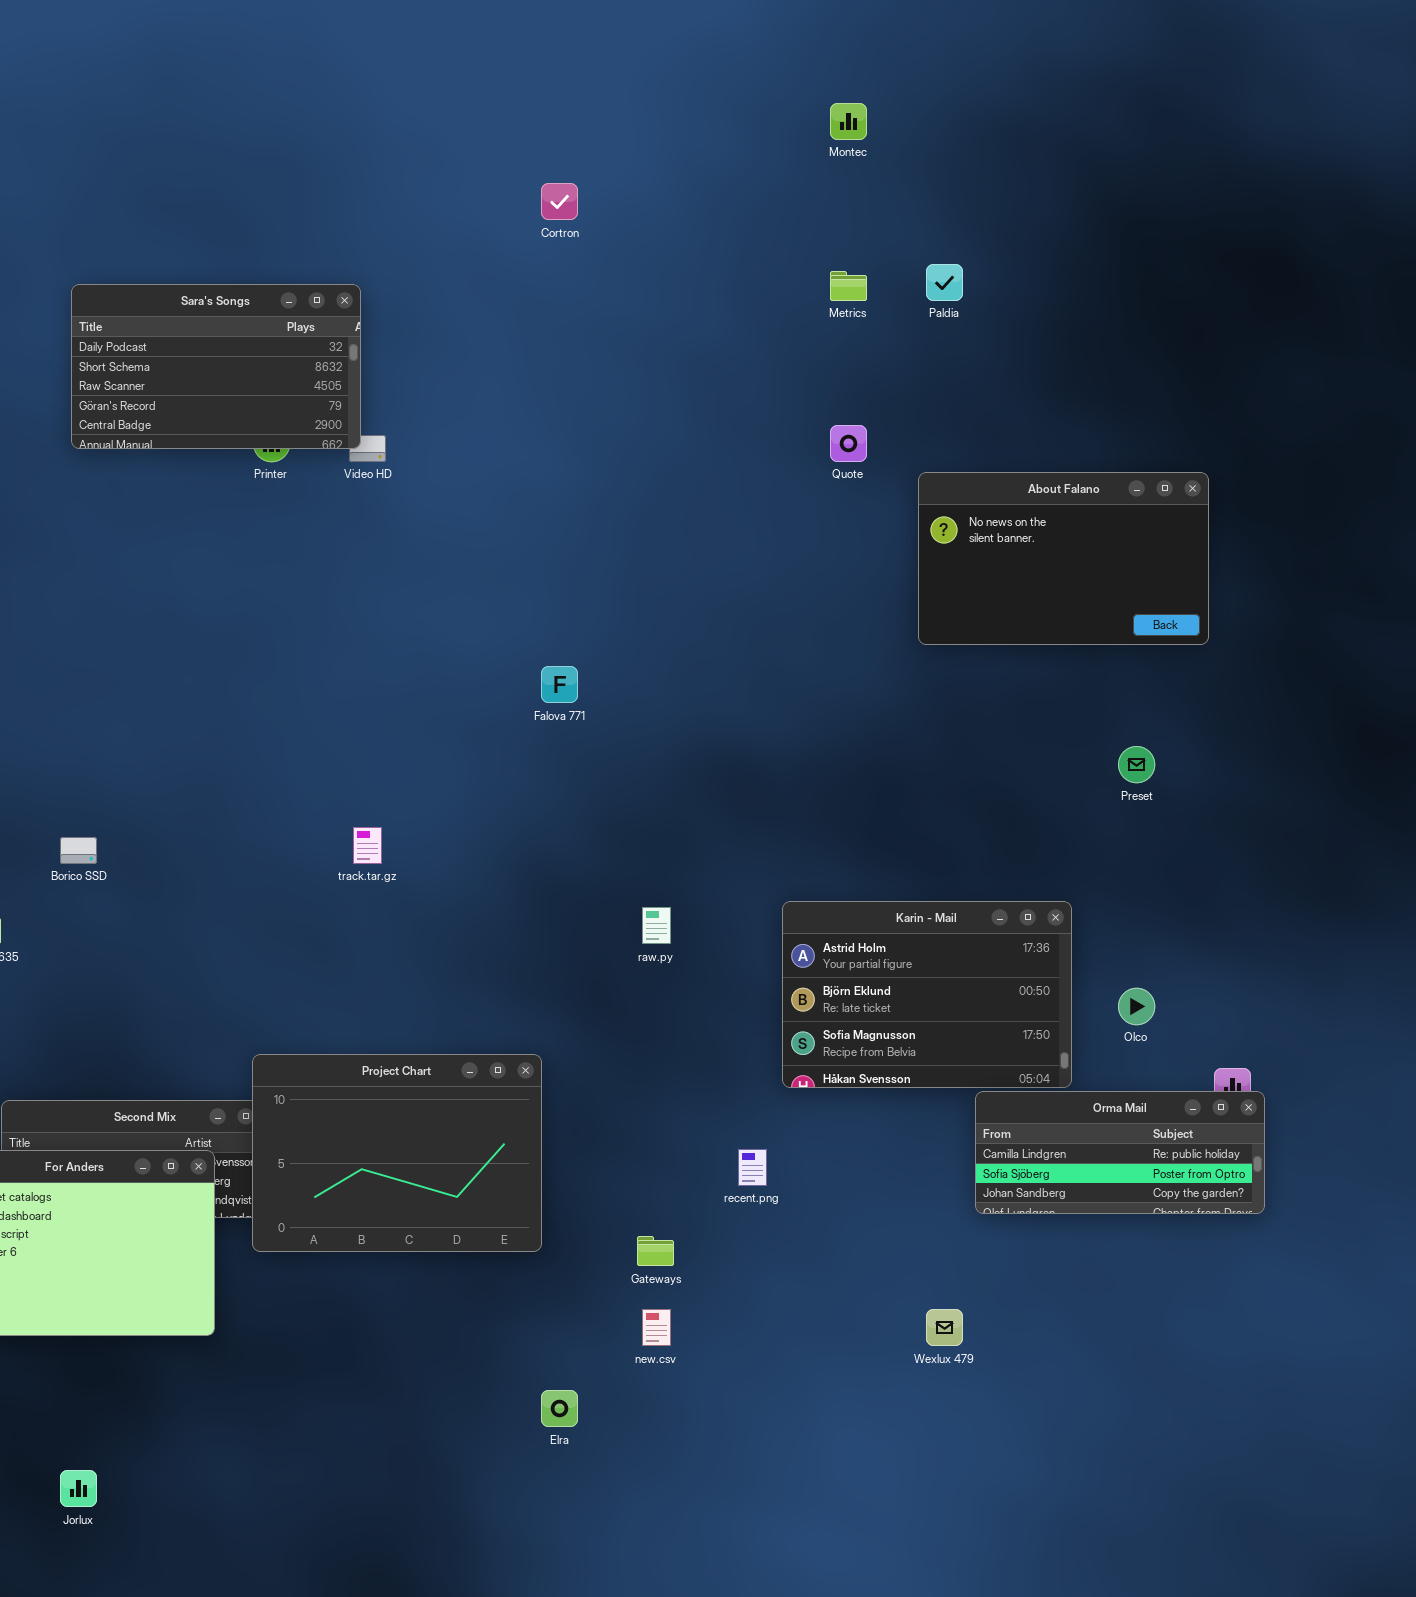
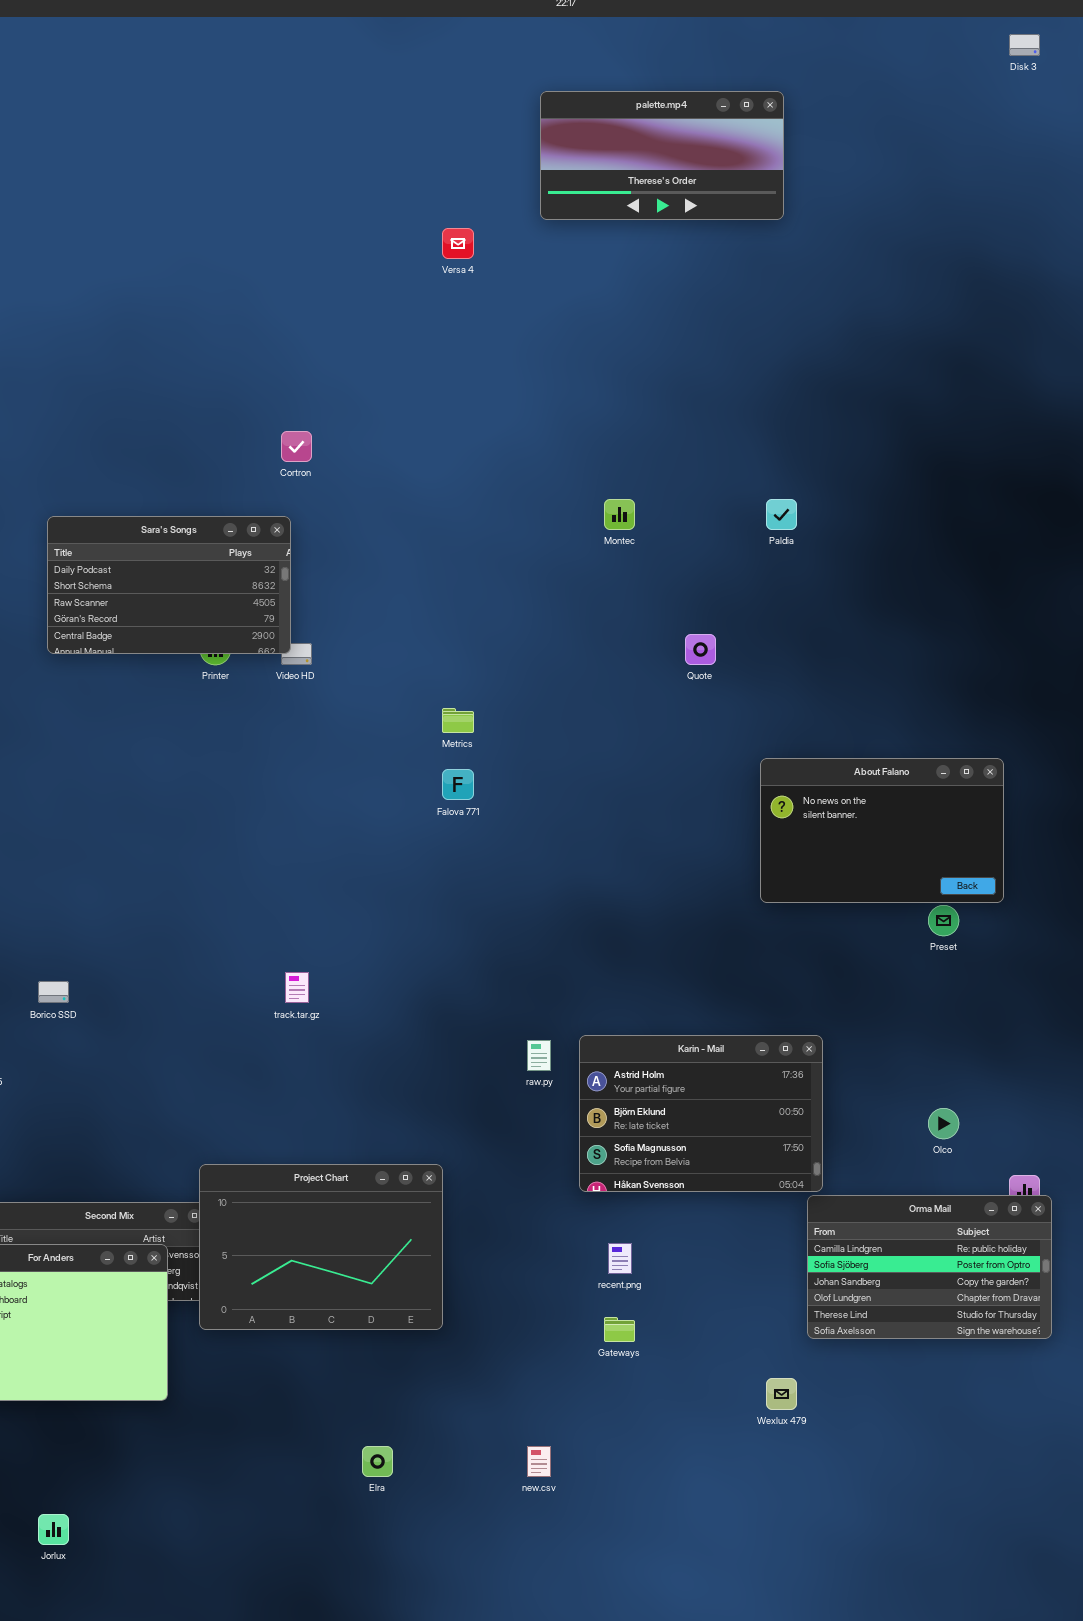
Montec: [830,103,867,140] -> [604,499,635,530], moved
Cortron: [541,183,578,220] -> [281,431,312,462], moved
Metrics: [830,271,867,301] -> [442,708,474,733], moved
About Falano: [918,472,1209,645] -> [760,758,1004,903], moved
Falova 771: [541,666,578,703] -> [442,769,474,800], moved
Karin - Mail: [782,901,1072,1088] -> [579,1035,823,1192], moved
Orma Mail: [975,1091,1265,1214] -> [807,1195,1052,1339], resized
Gateways: [637,1236,674,1266] -> [604,1317,635,1342], moved
new.csv: [642,1309,671,1346] -> [527,1446,551,1477], moved
Elra: [541,1390,578,1427] -> [362,1446,393,1477], moved

